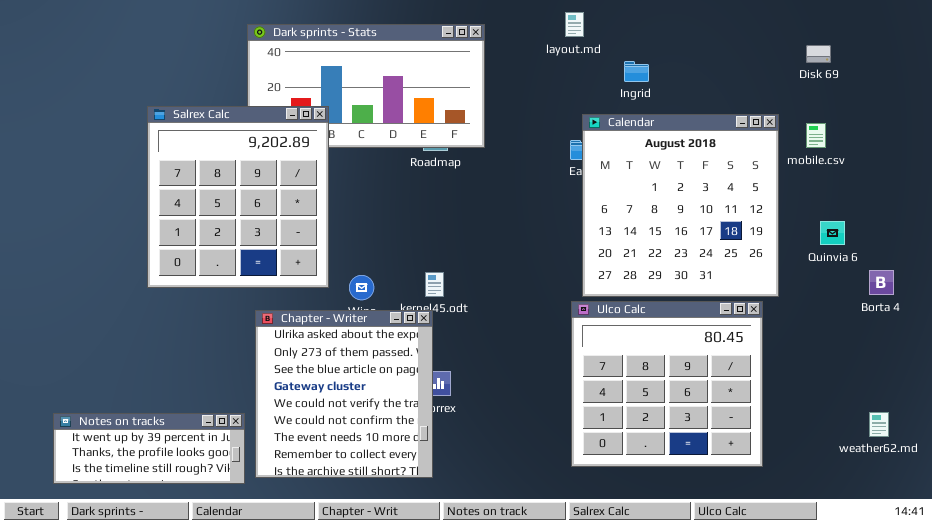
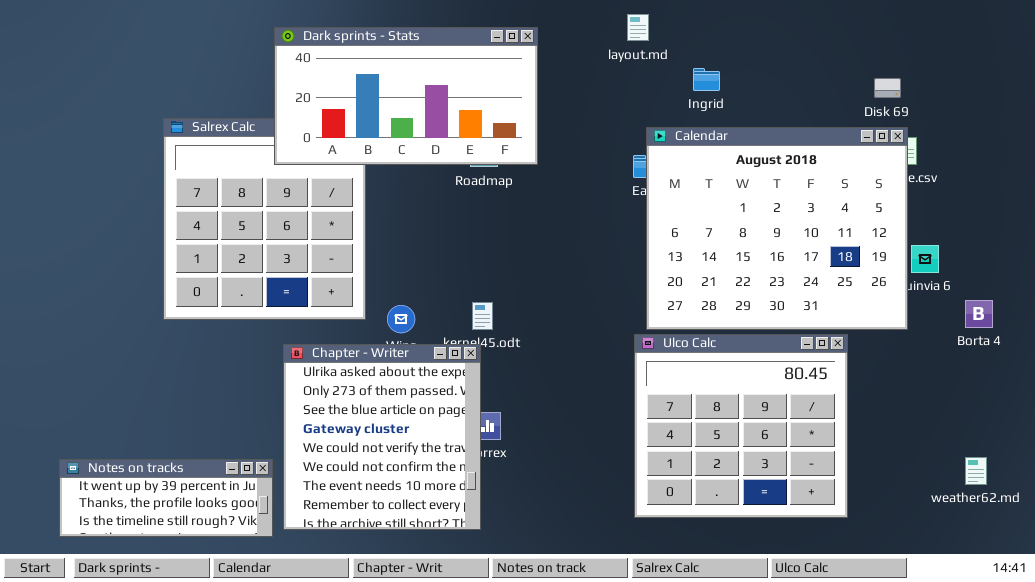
Dark sprints - Stats: [247,24,485,148] -> [274,27,538,165], raised
Disk 69: [806,45,831,63] -> [874,78,901,98], moved
Calendar: [582,114,779,297] -> [646,127,908,330], resized

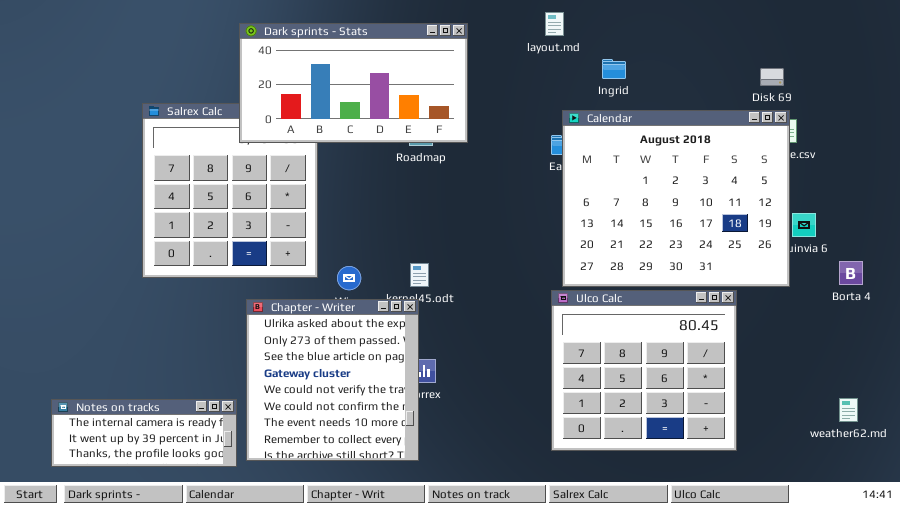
Notes on tracks: [59,459,273,537] -> [51,399,237,467], scrolled up 1 row

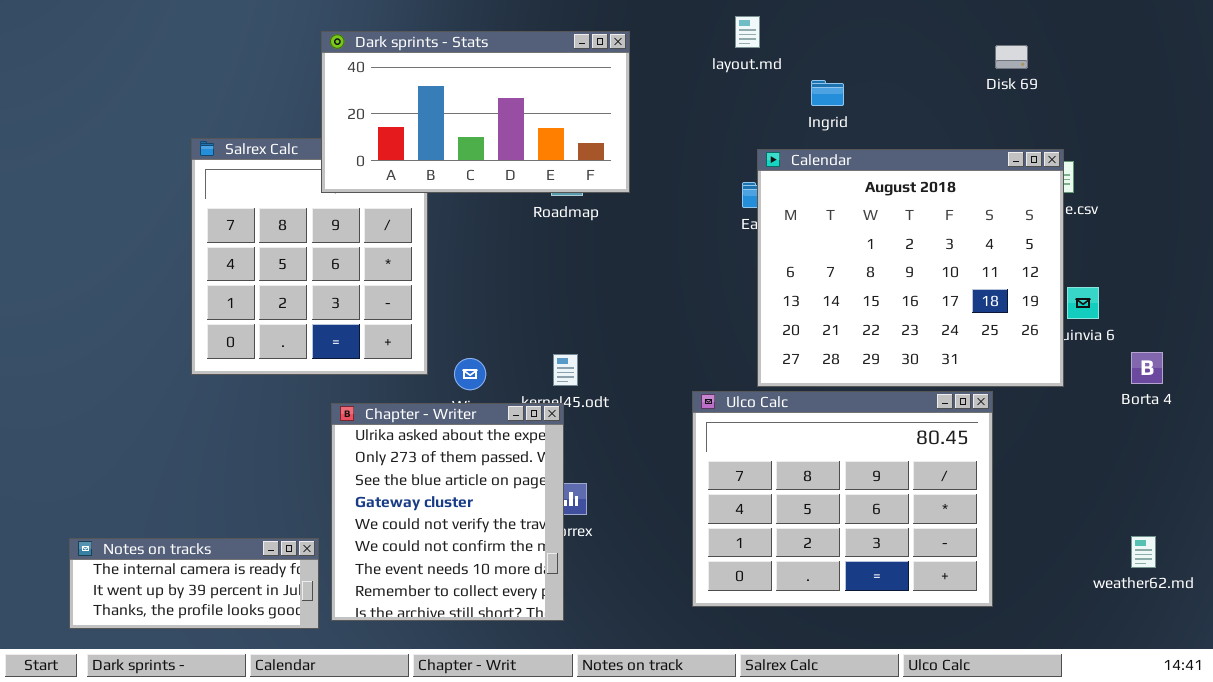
Disk 69: [760,68,784,86] -> [995,45,1028,69], moved
Ulco Calc: [551,290,737,451] -> [692,391,993,607], resized

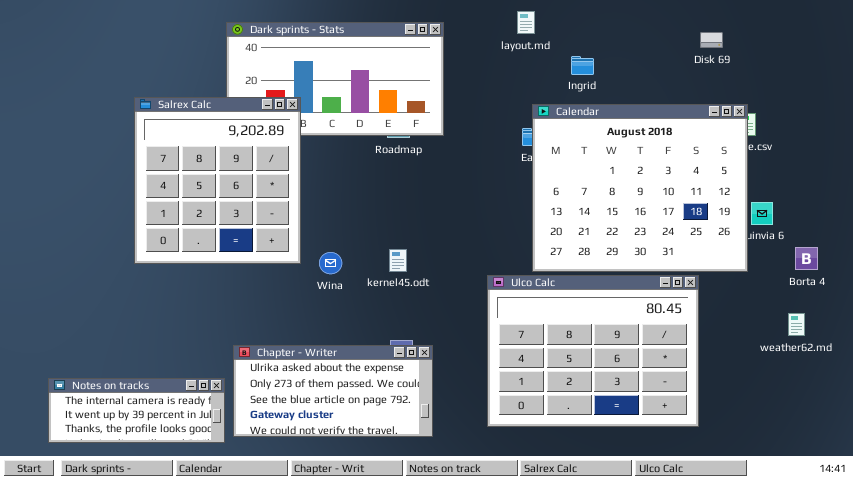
Salrex Calc: [191,138,428,375] -> [134,97,301,264], raised
Chapter - Writer: [331,403,564,621] -> [233,345,433,437], resized
weather62.md: [1131,536,1156,568] -> [788,313,805,336], moved

